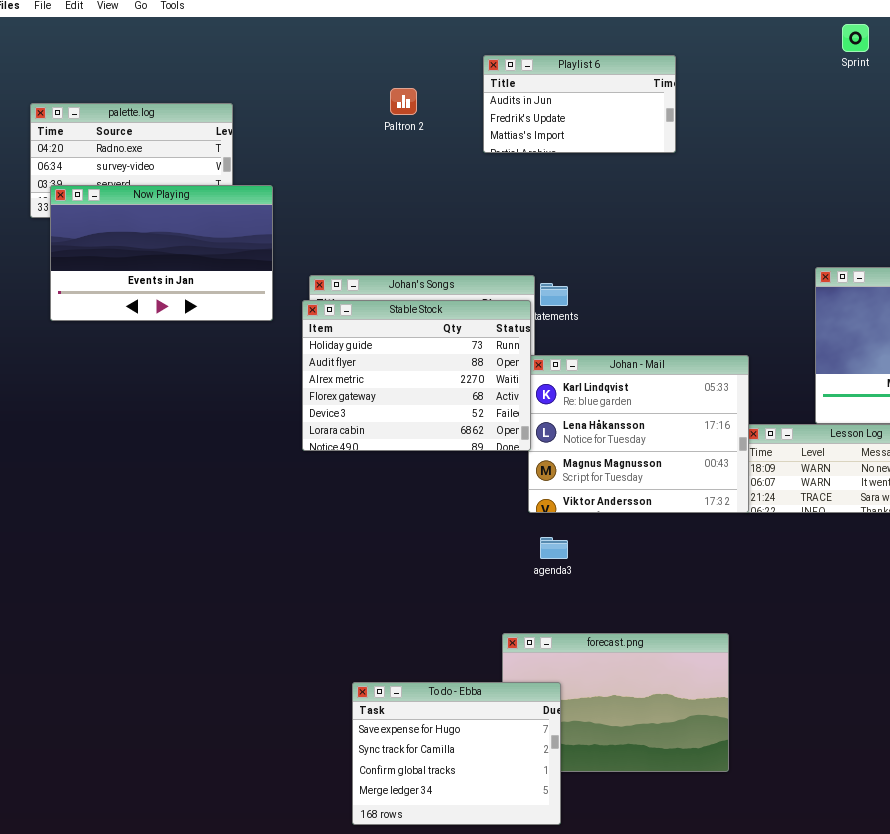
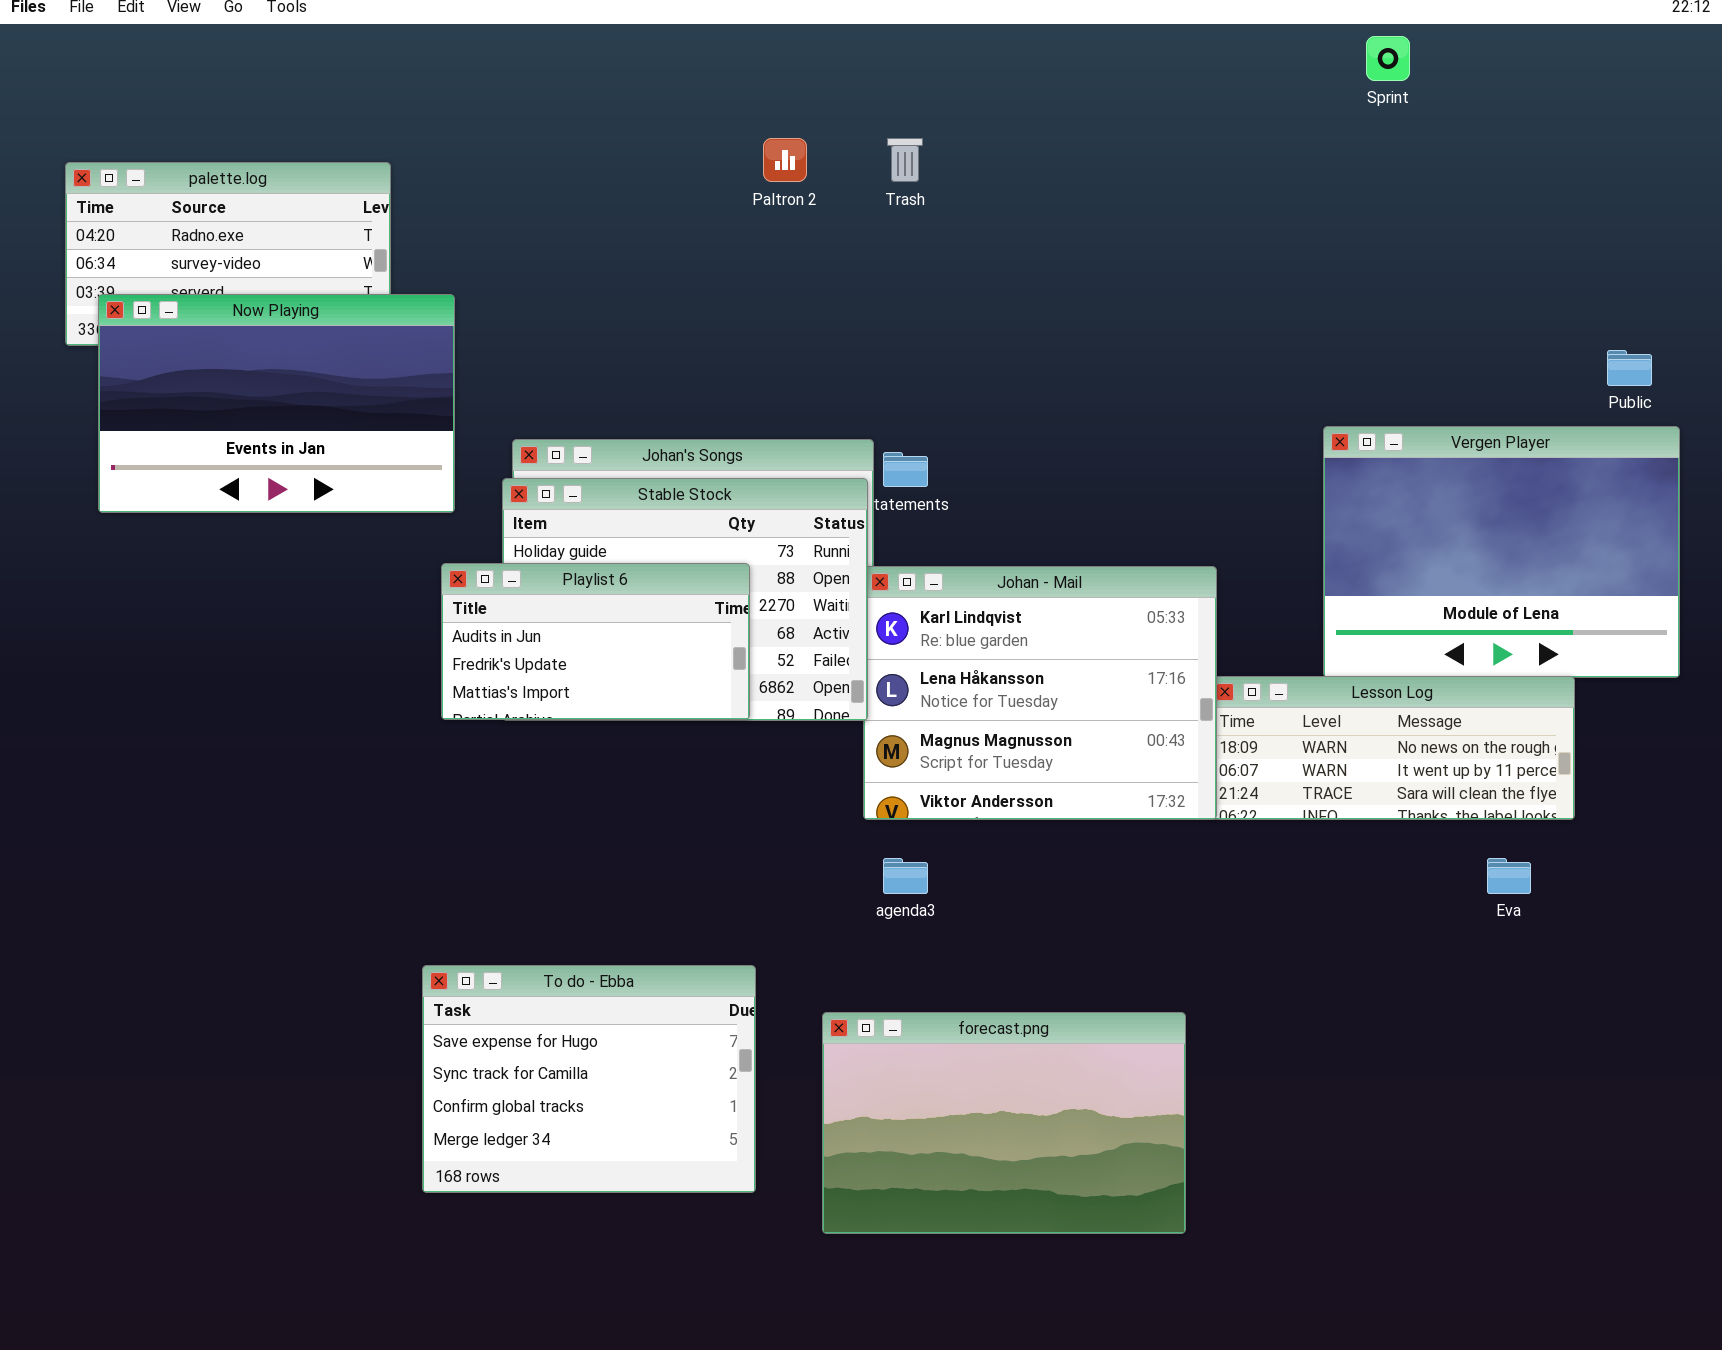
Playlist 6: [483,55,676,153] -> [441,563,750,720], moved
Paltron 2: [390,88,417,115] -> [763,138,807,182], moved
To do - Ebba: [352,682,561,825] -> [422,965,756,1193], moved

